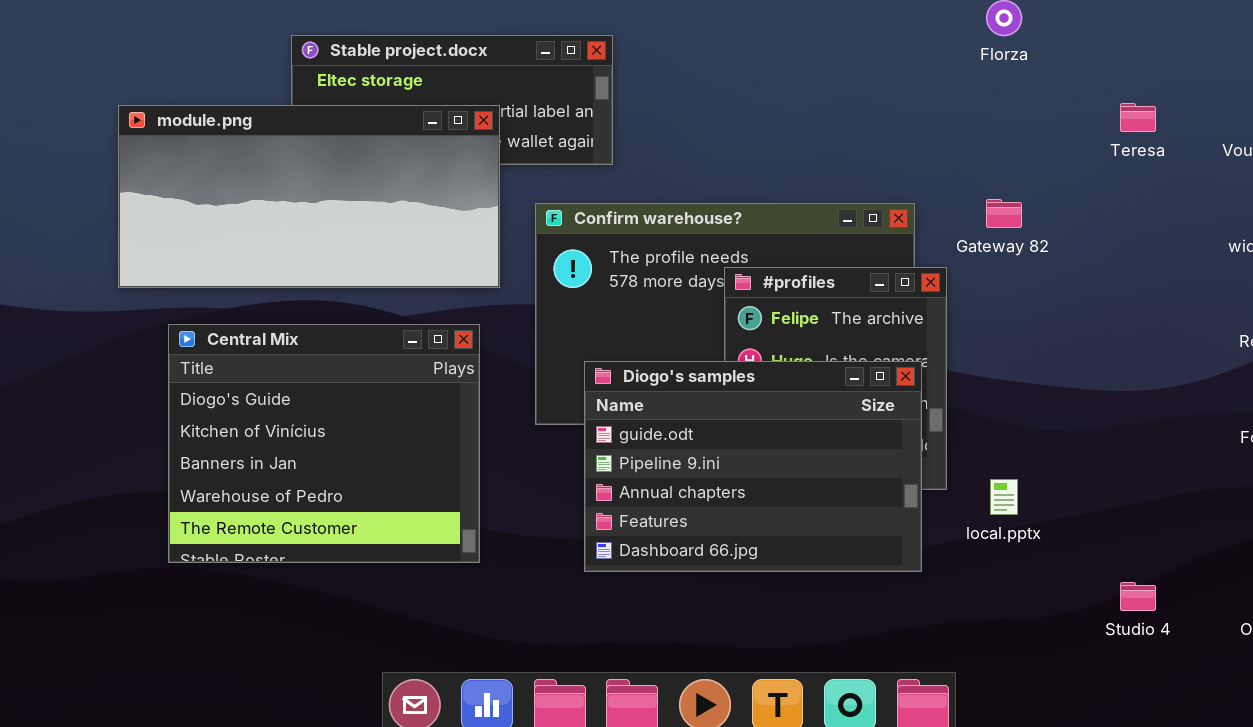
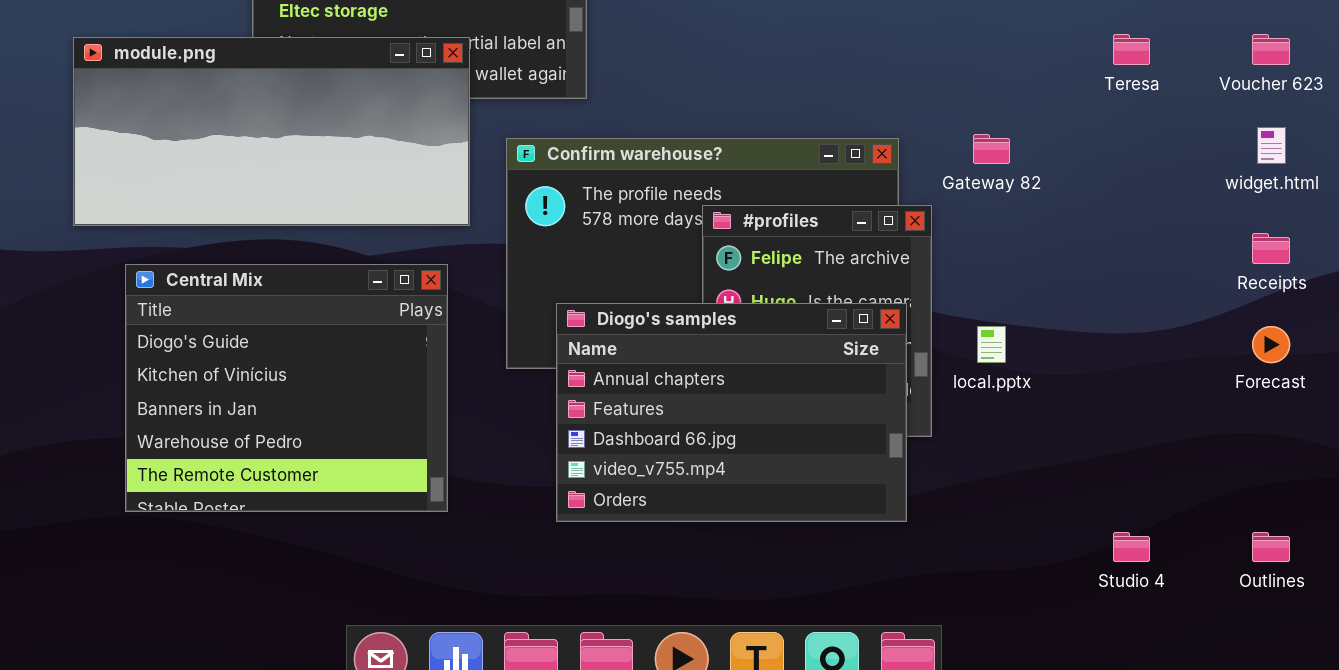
Diogo's samples: [584,361,922,572] -> [556,303,907,522], scrolled down 2 rows
local.pptx: [990,479,1018,515] -> [977,326,1006,363], moved

